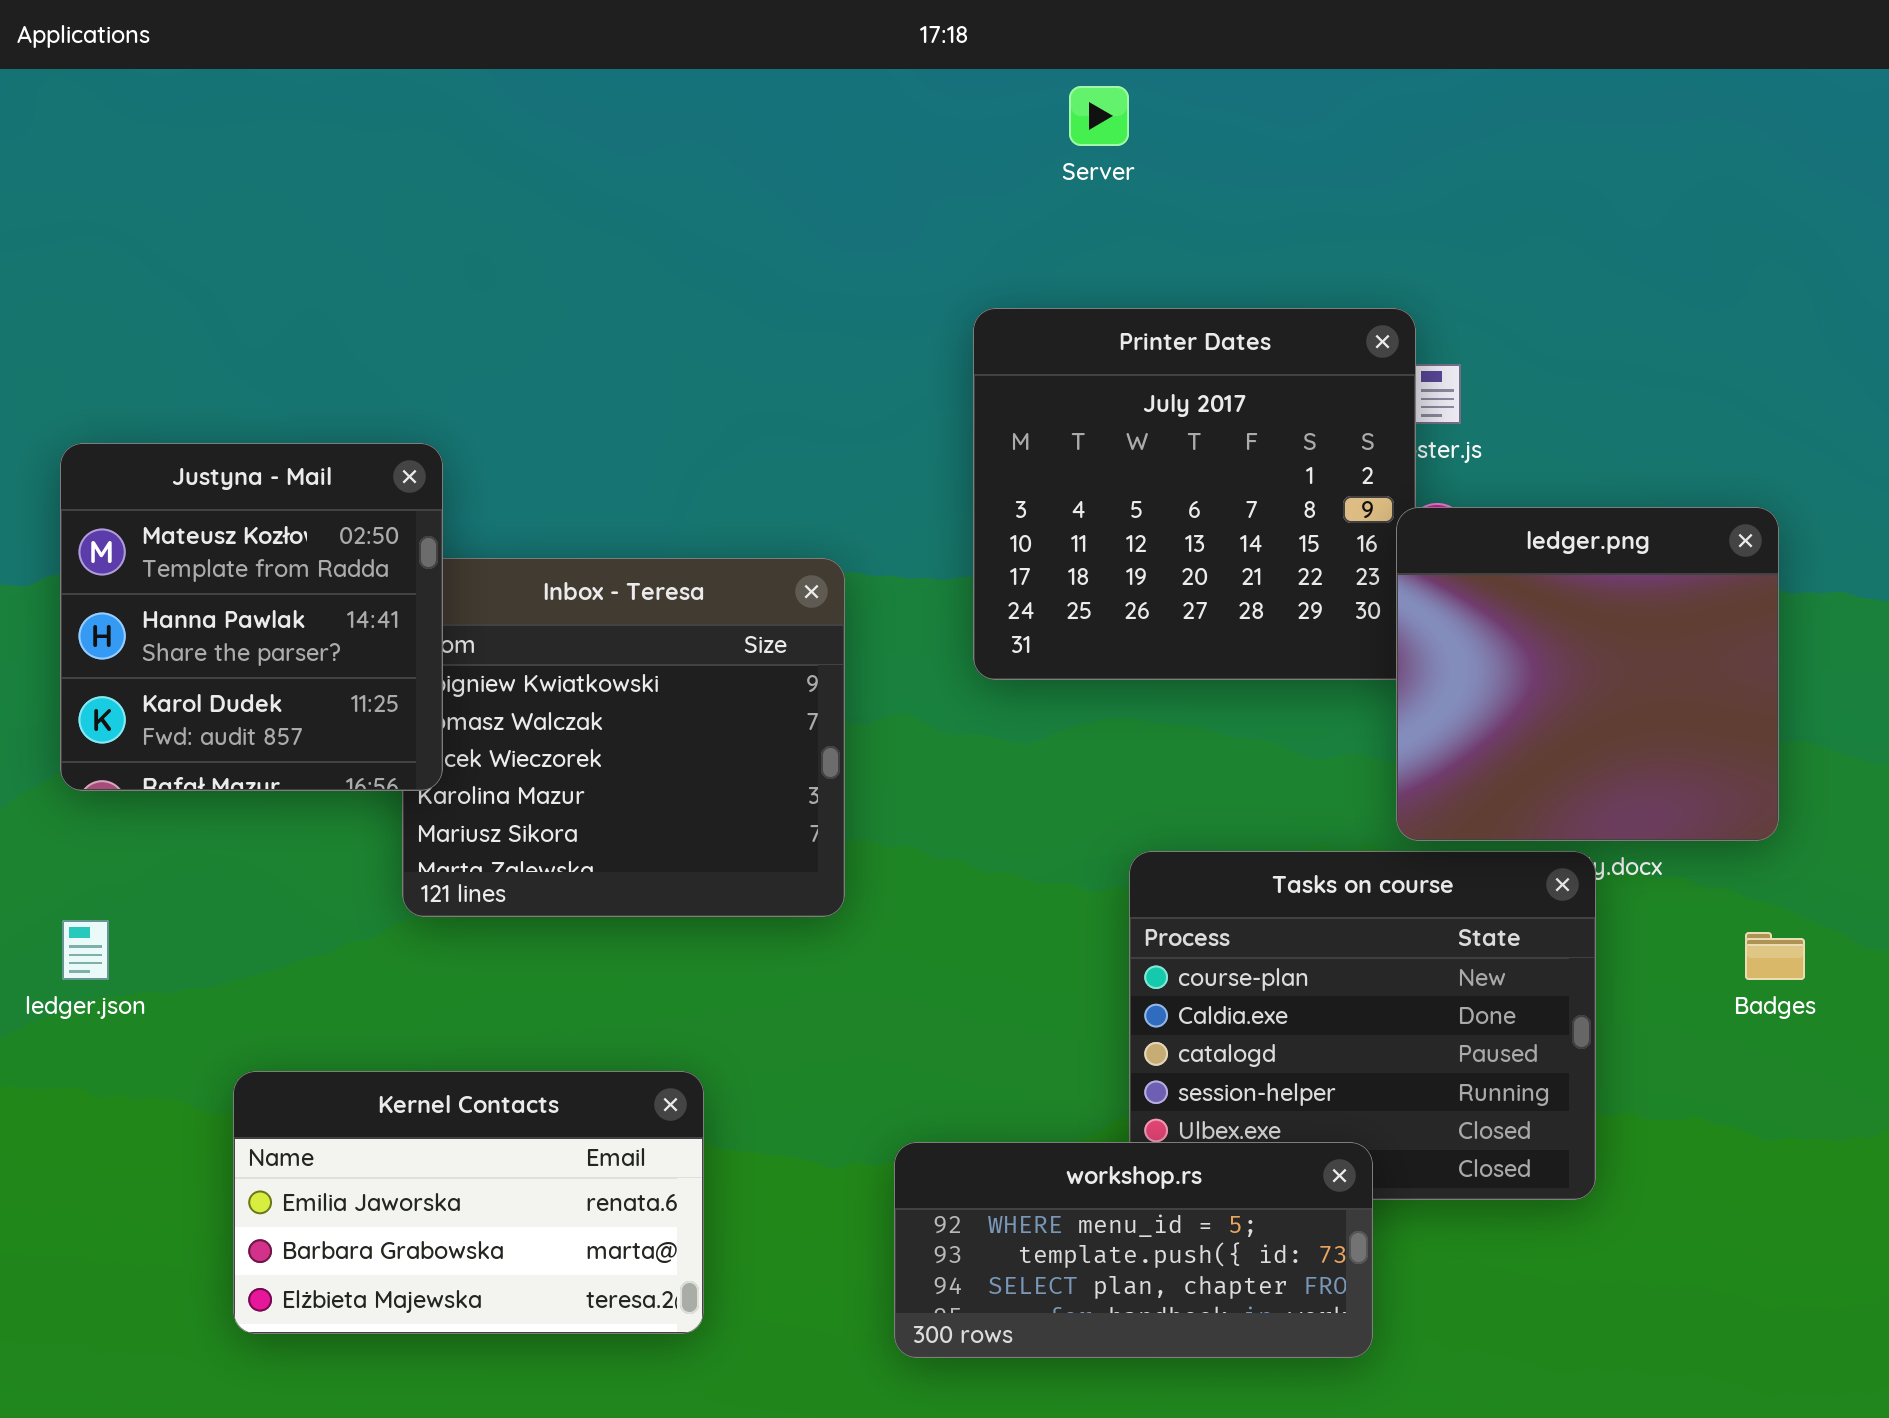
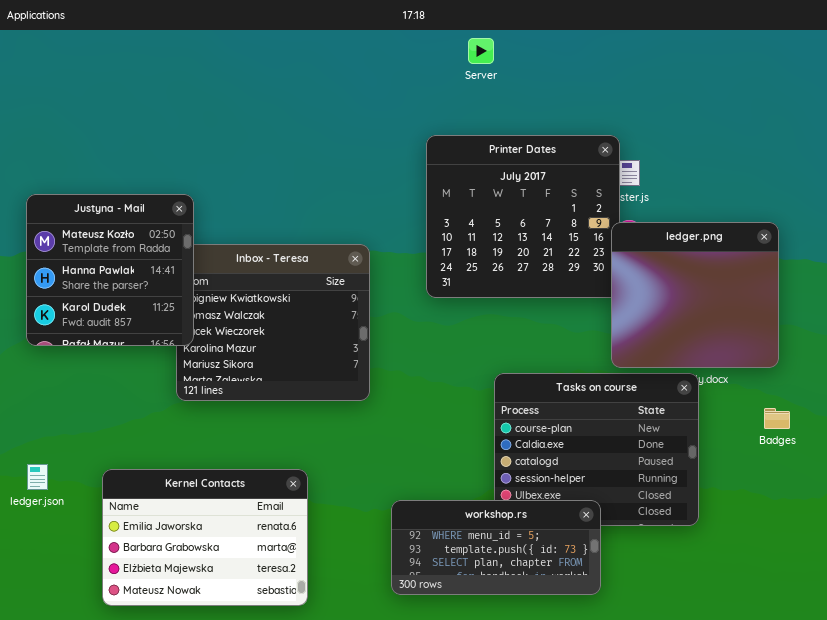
ledger.json: [62,920,109,980] -> [27,464,48,490], moved
Kernel Contacts: [233,1071,704,1334] -> [102,469,308,606], resized

